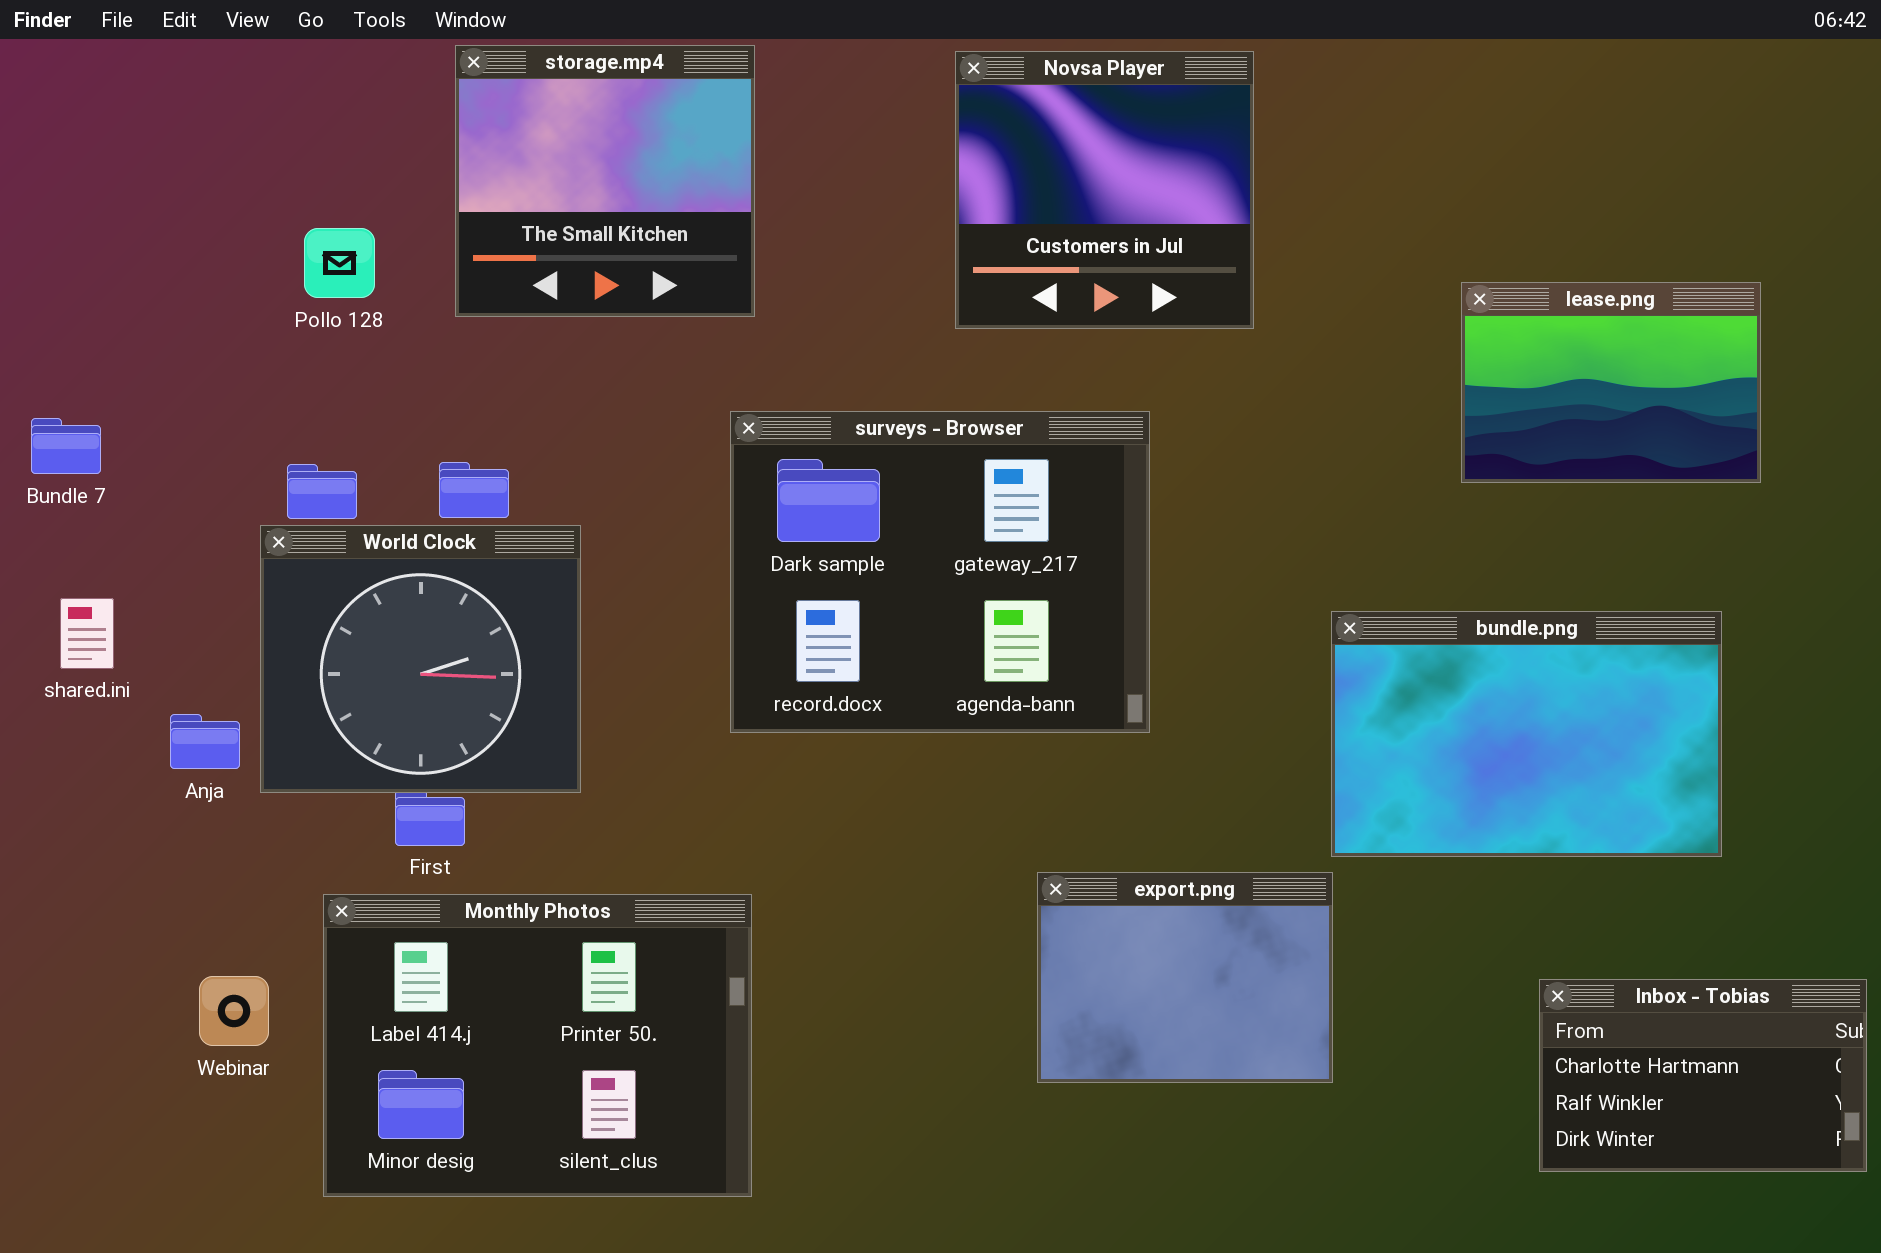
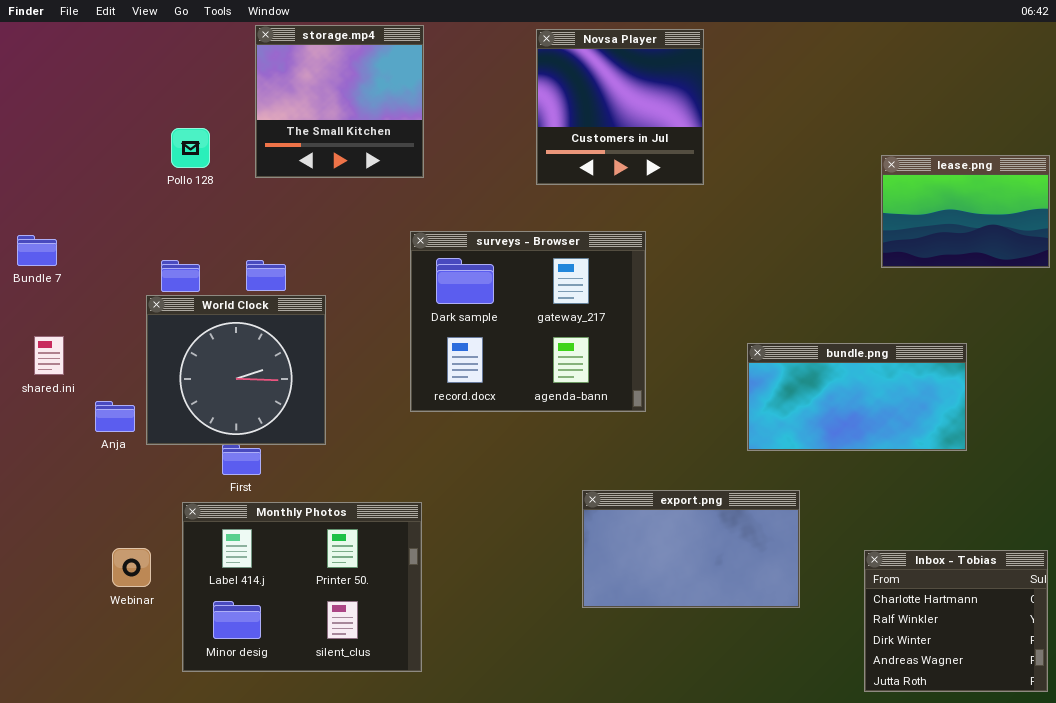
lease.png: [1461,282,1761,483] -> [881,155,1050,268], moved
bundle.png: [1331,611,1722,857] -> [747,343,967,451], resized
export.png: [1037,872,1333,1083] -> [582,490,800,608], resized
Inbox - Tobias: [1539,979,1867,1172] -> [864,550,1048,692], resized

